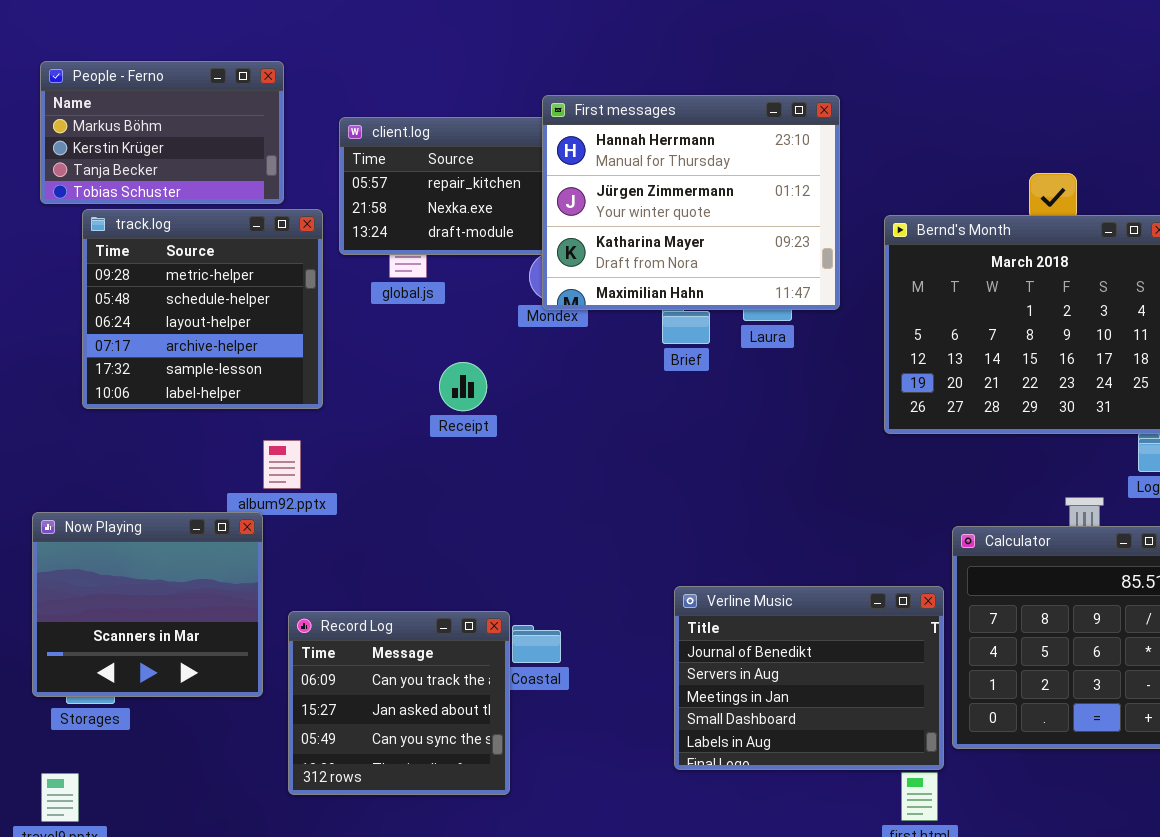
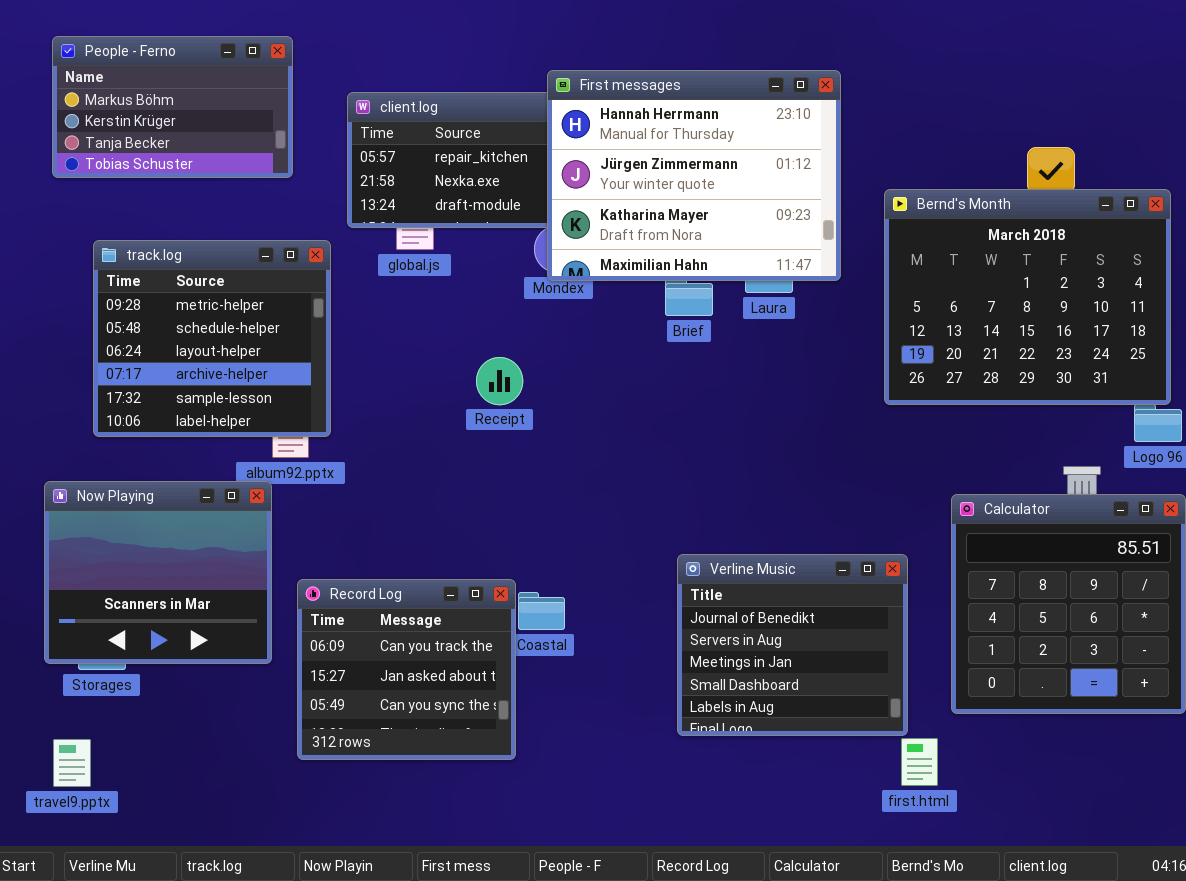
track.log: [82,209,323,409] -> [93,240,331,437], moved
Receipt: [439,362,487,411] -> [476,357,523,405], moved
Verline Music: [674,586,944,770] -> [677,554,908,736], resized

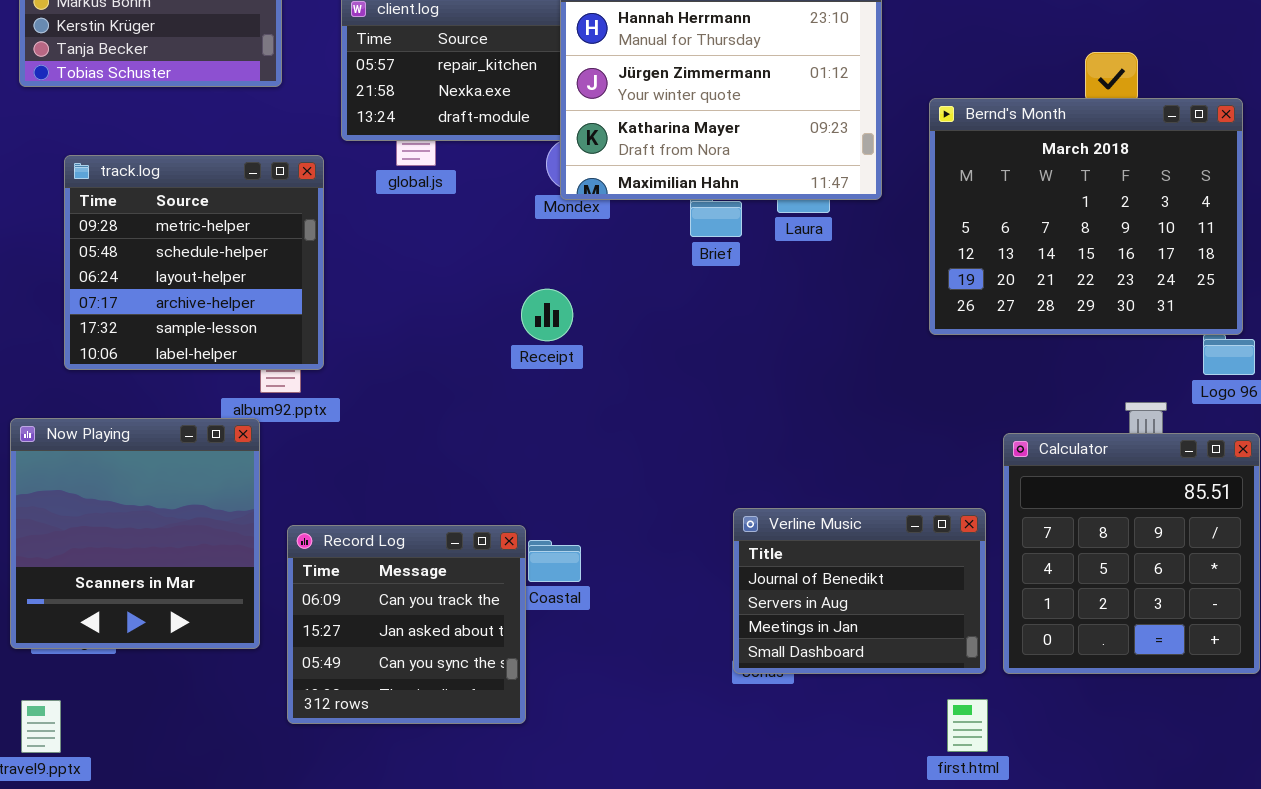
Receipt: [476,357,523,405] -> [521,289,573,341], moved
Now Playing: [44,481,272,664] -> [10,418,260,649], resized
Verline Music: [677,554,908,736] -> [733,508,986,674], moved, resized

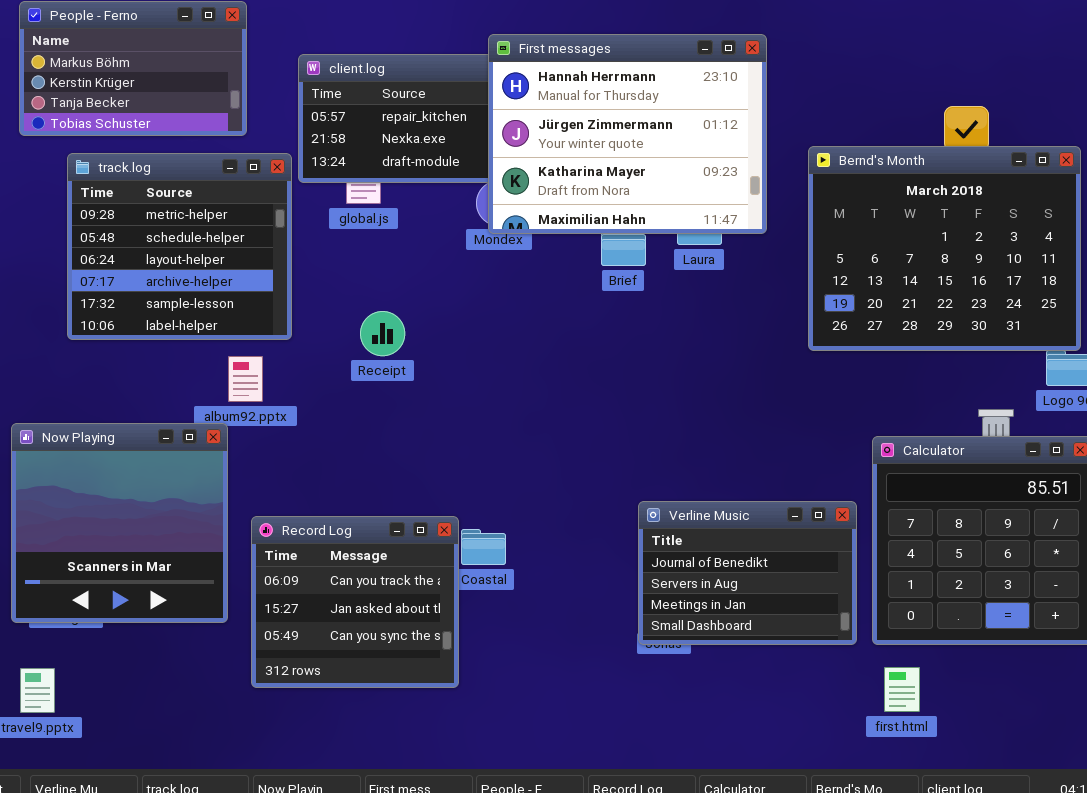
track.log: [64,155,324,370] -> [67,153,292,340], moved
Receipt: [521,289,573,341] -> [360,311,405,356], moved
first.html: [947,699,988,752] -> [884,667,920,712], moved

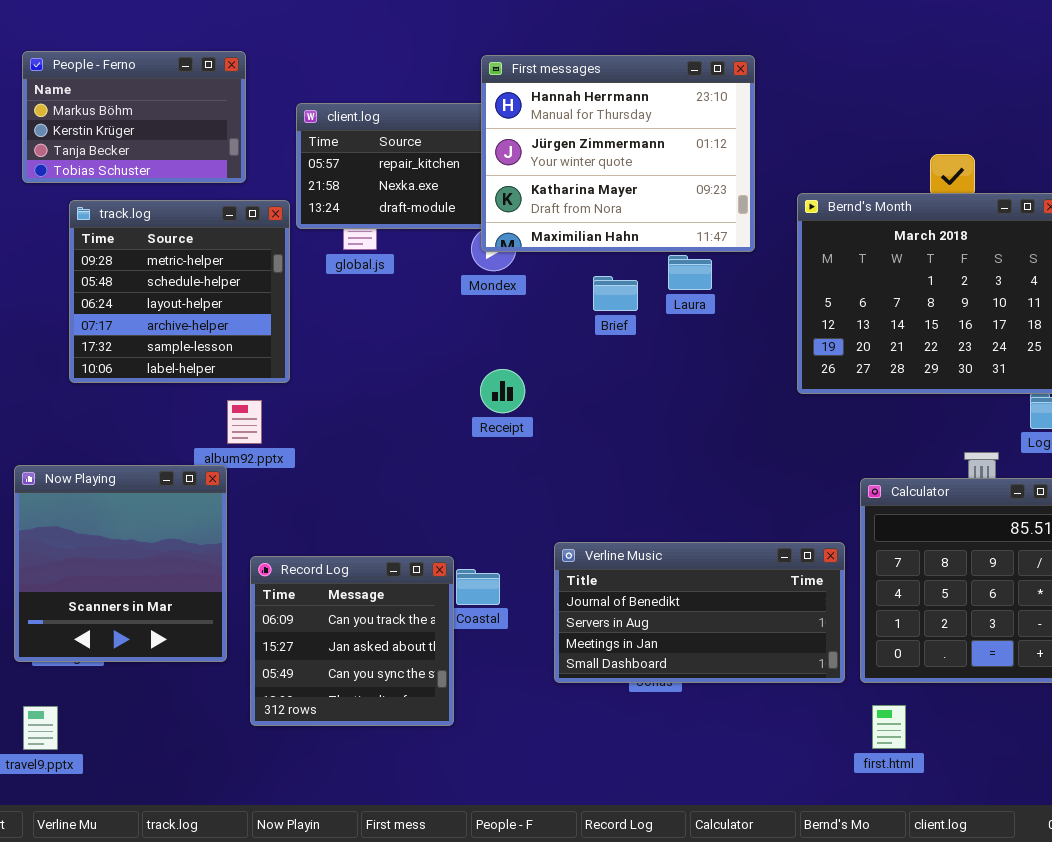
First messages: [488,34,767,234] -> [481,55,755,252], moved
Receipt: [360,311,405,356] -> [480,369,525,413], moved
Verline Music: [638,501,857,645] -> [554,542,845,683], resized

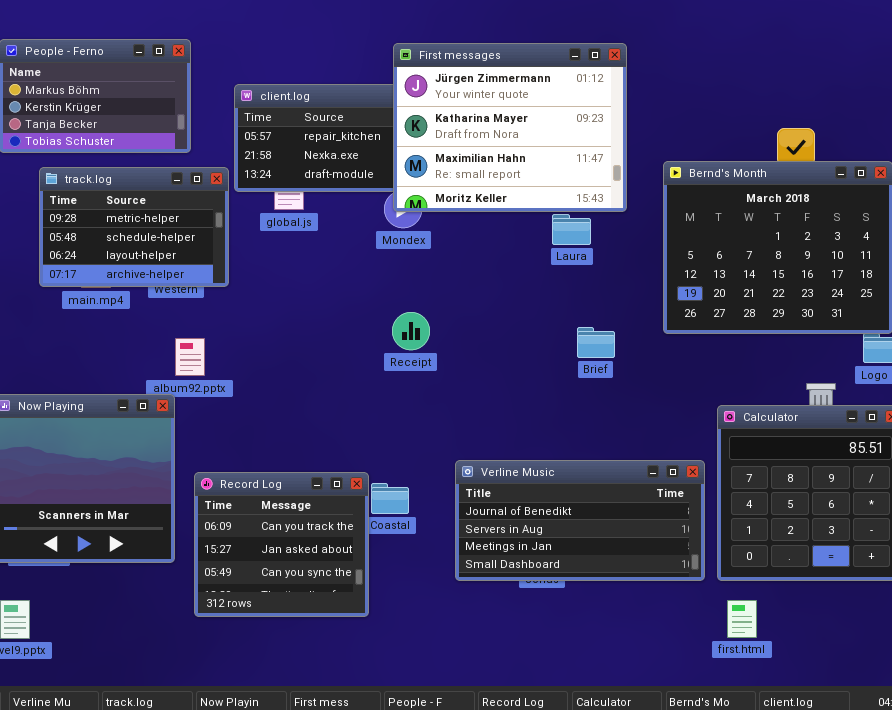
First messages: [481,55,755,252] -> [393,43,627,212], scrolled down 1 row
track.log: [69,200,290,383] -> [39,167,229,287], resized
Brief: [593,276,638,311] -> [577,327,615,358], moved

